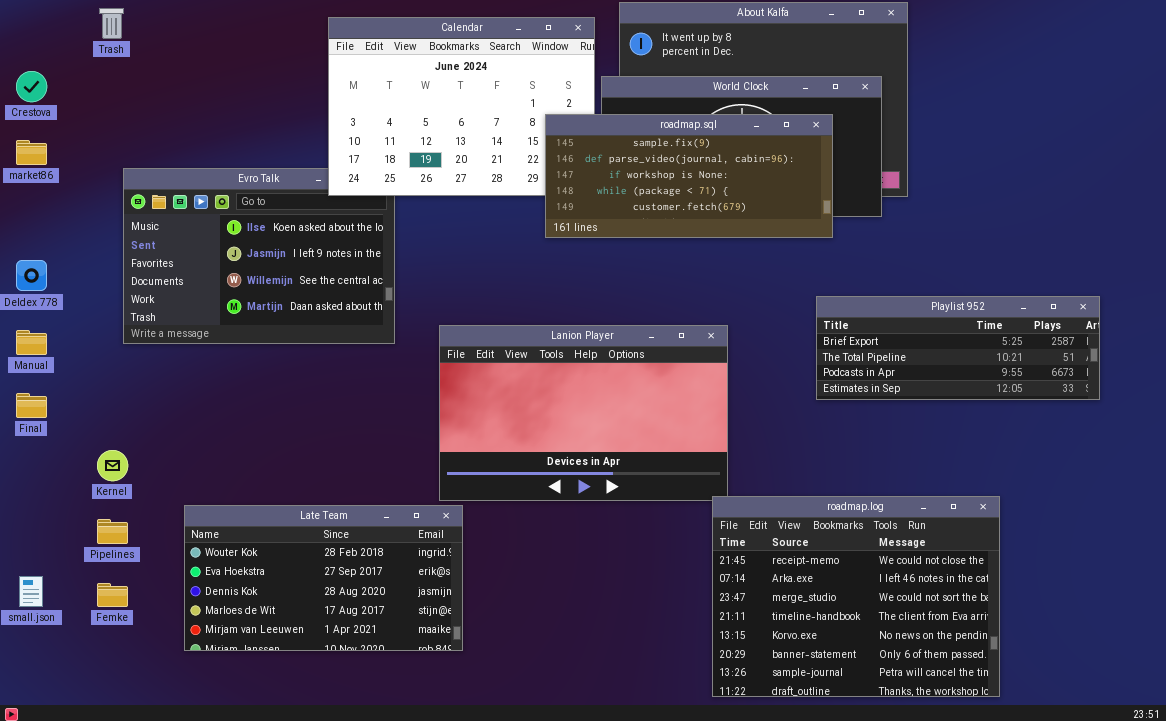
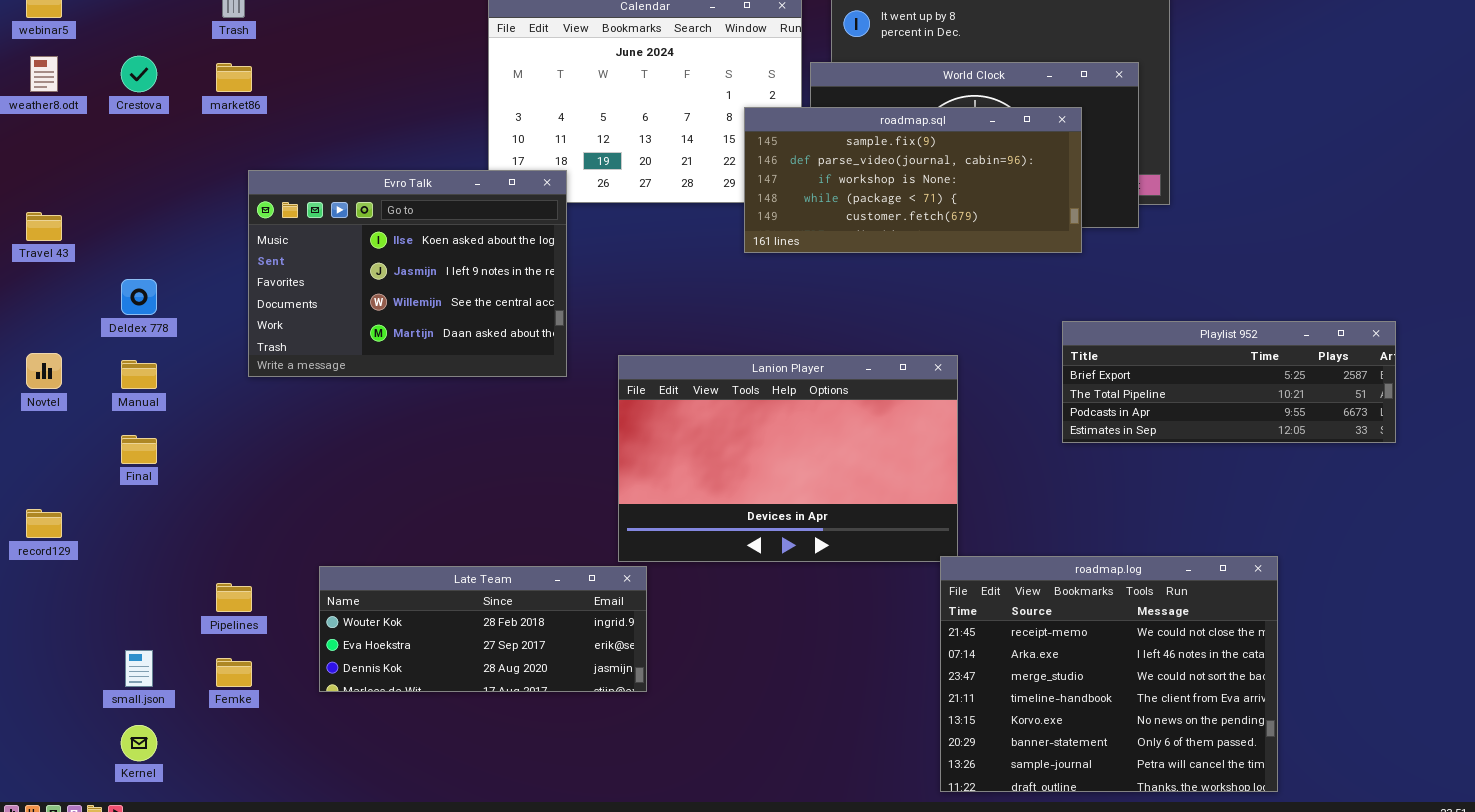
market86: [16,140,47,165] -> [216,63,252,92], moved
Evro Talk: [123,168,395,344] -> [248,170,567,377], raised
Kernel: [97,450,128,481] -> [121,725,157,761], moved
Late Team: [184,505,463,651] -> [319,566,647,692], resized

